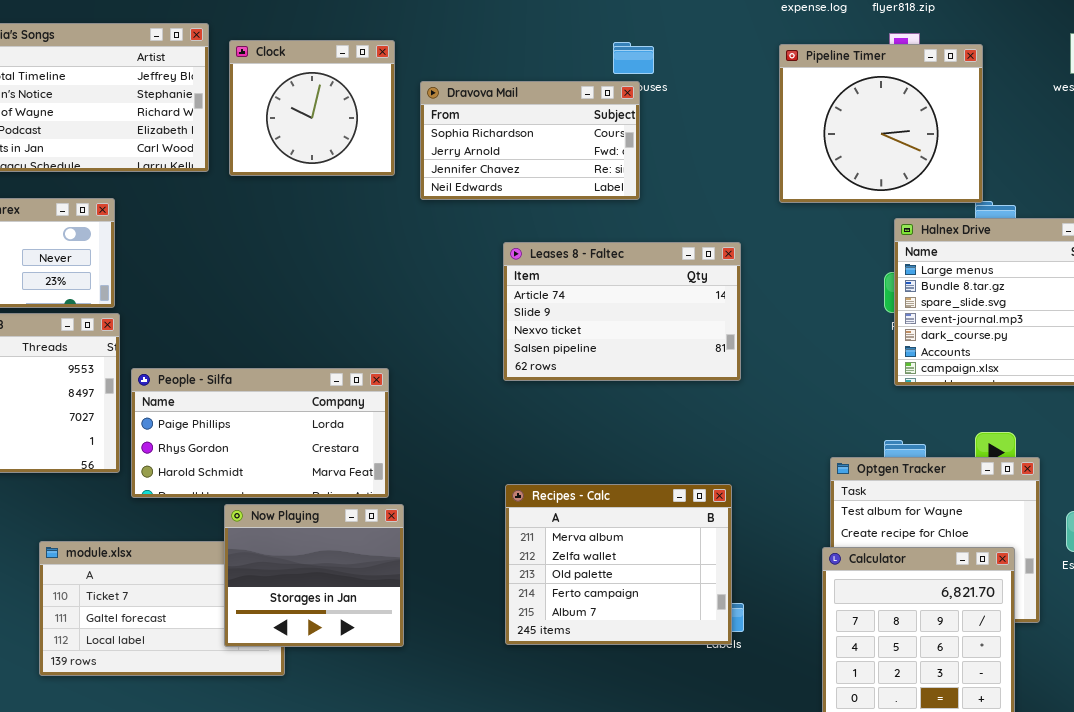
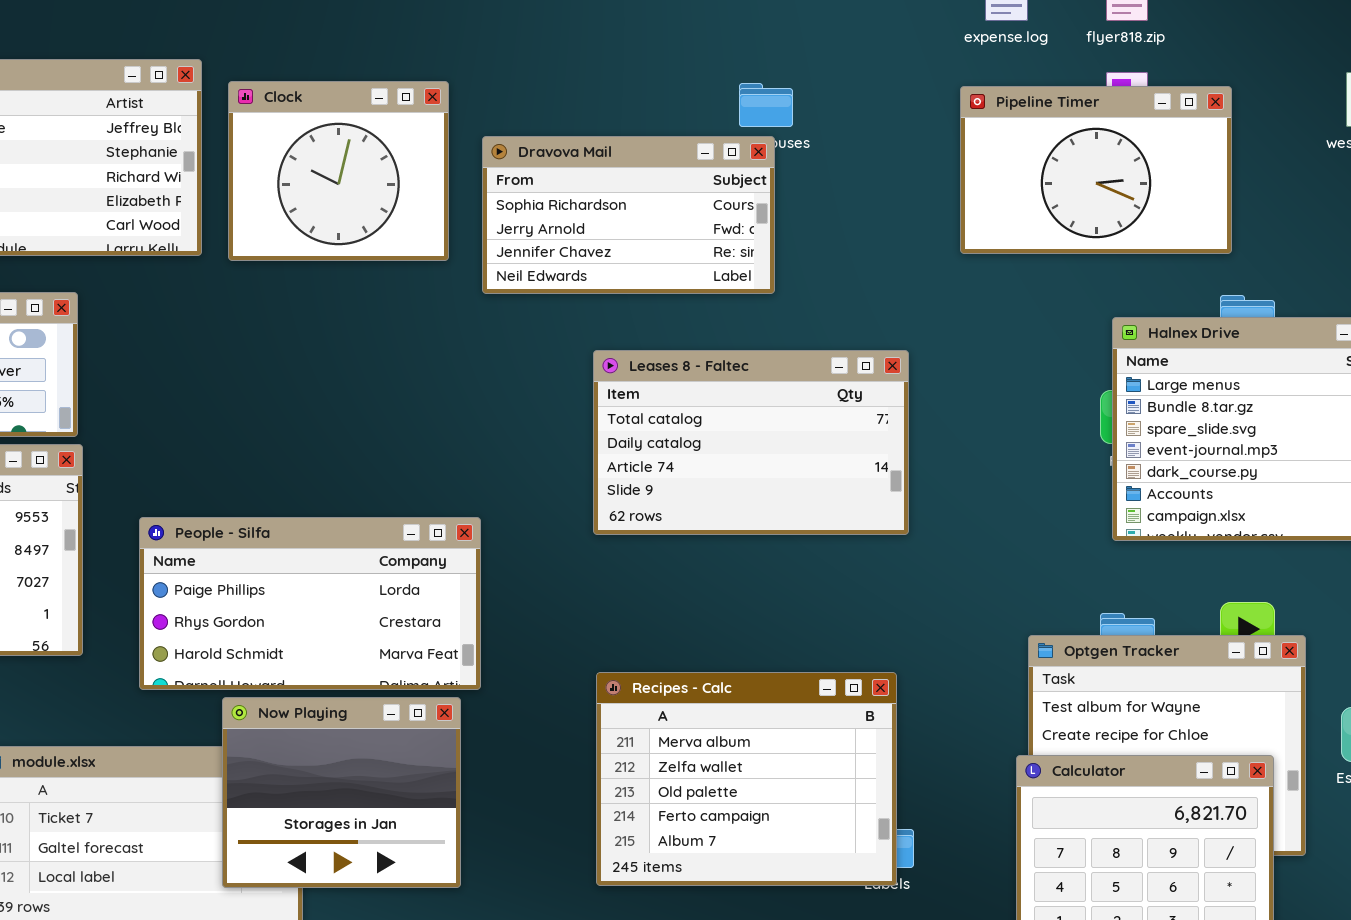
Pipeline Timer: [779,44,983,203] -> [960,86,1232,254], resized
Leases 8 - Faltec: [503,242,741,381] -> [593,350,909,535], scrolled up 2 rows
People - Silfa: [131,368,389,498] -> [139,517,481,690], moved

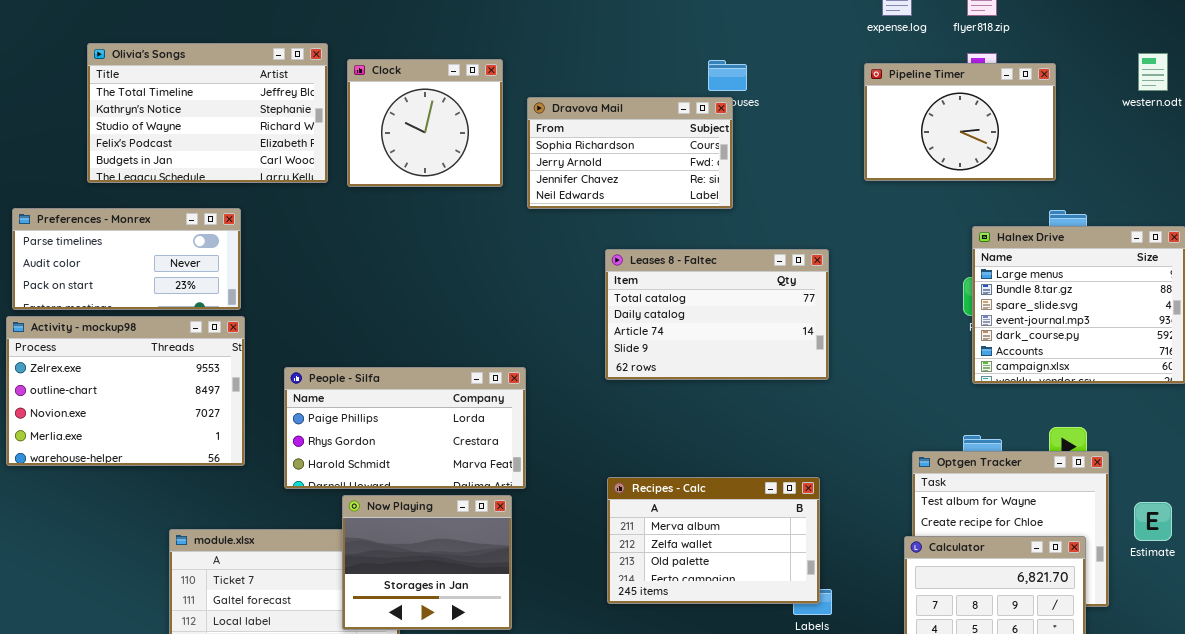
Recipes - Calc: [596,672,897,886] -> [607,477,820,604], resized

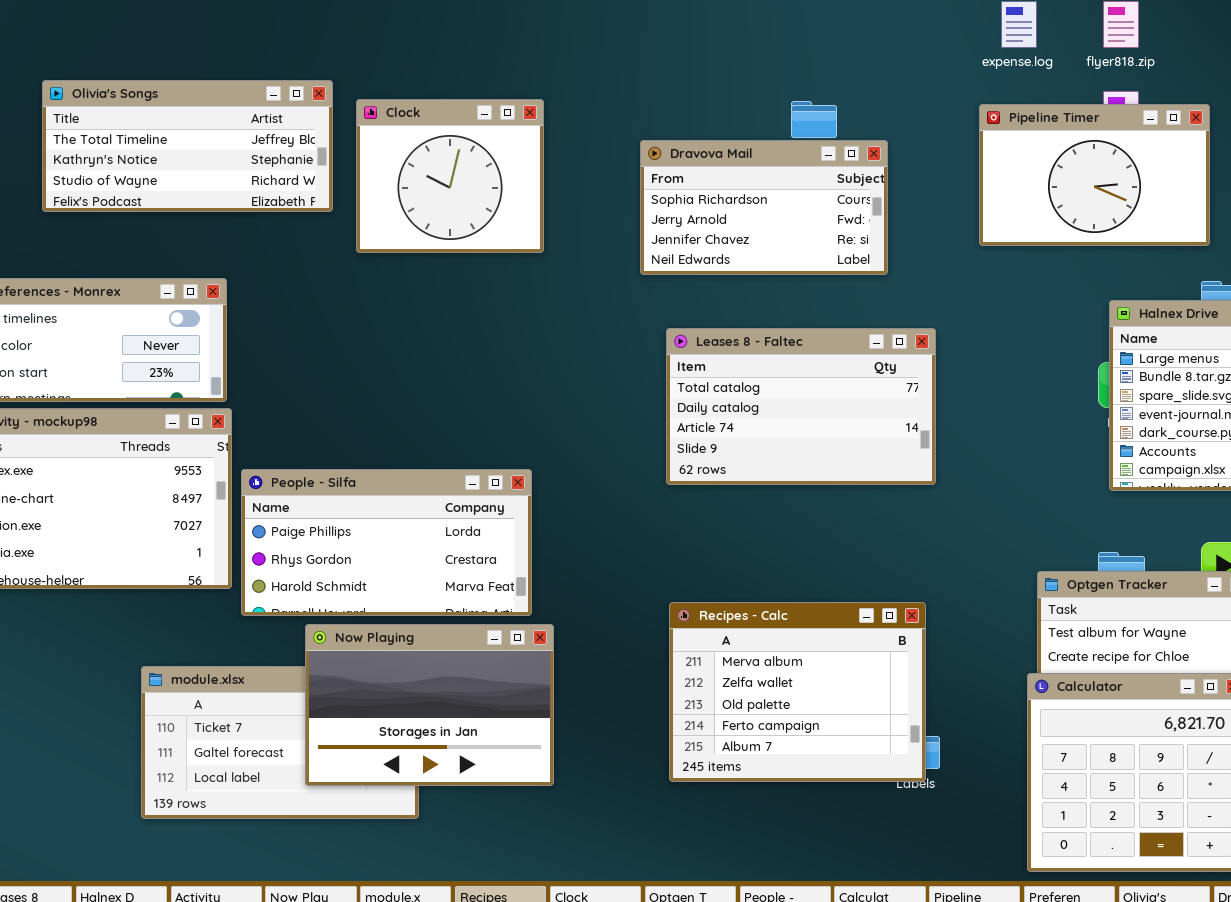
Olivia's Songs: [87,43,328,183] -> [42,80,333,212], resized
Dravova Mail: [527,97,733,209] -> [640,140,888,275], moved
People - Silfa: [284,367,526,489] -> [241,469,532,616], moved
Recipes - Calc: [607,477,820,604] -> [669,602,926,782], resized
Now Playing: [342,495,512,630] -> [305,624,554,786], resized

